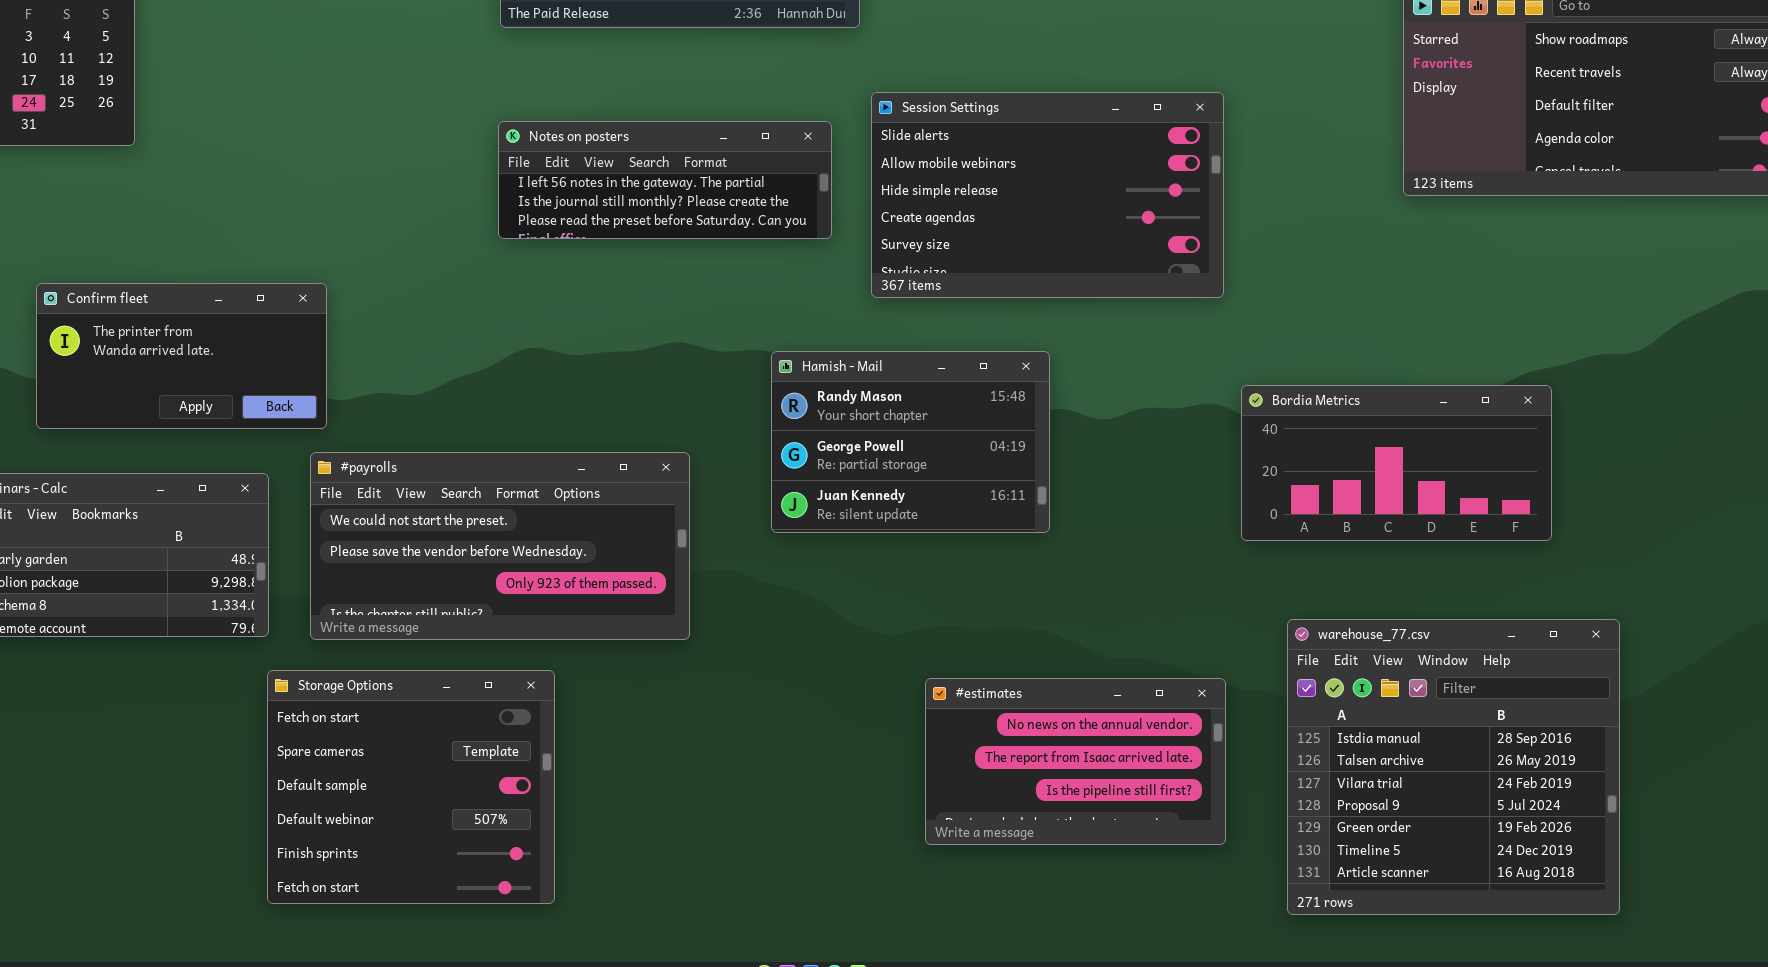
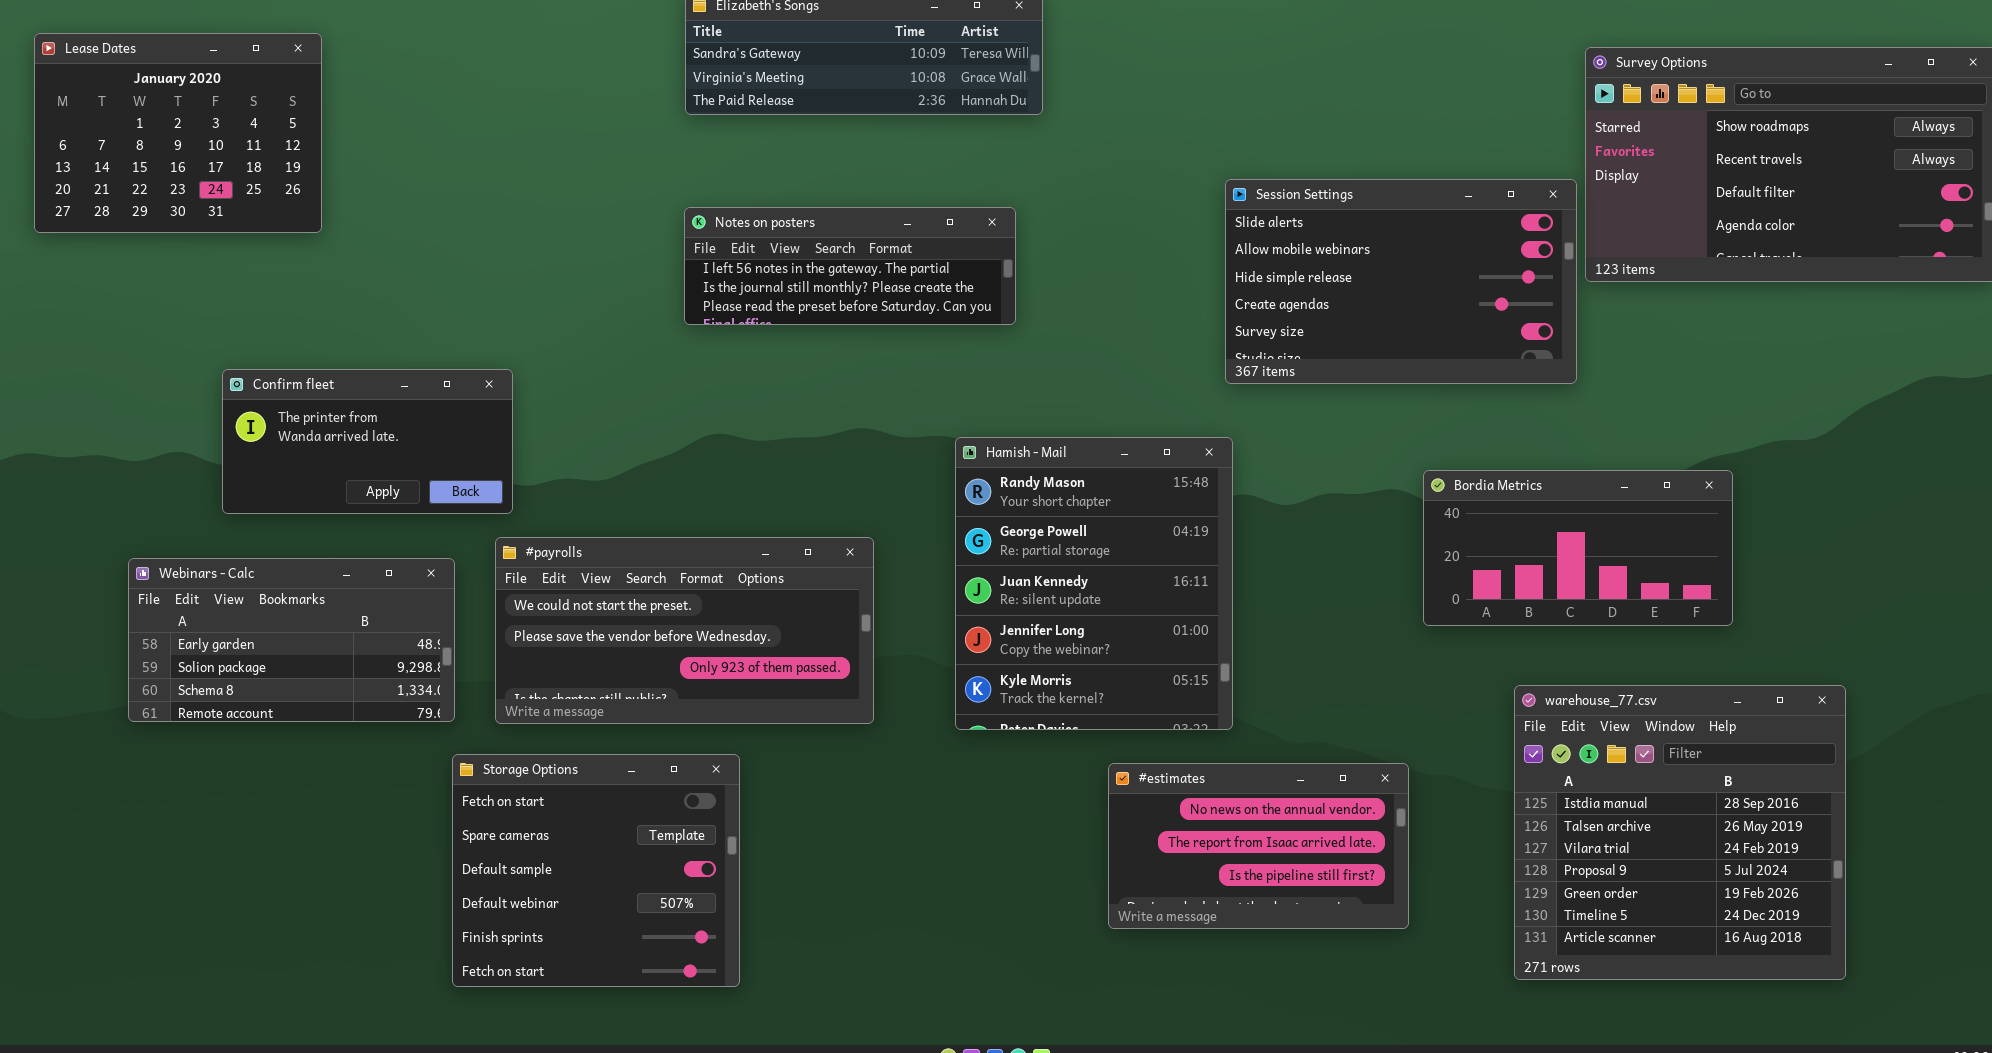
Session Settings: [871,92,1224,298] -> [1225,179,1577,384], moved
Hamish - Mail: [771,351,1050,533] -> [955,437,1233,730], resized
warehouse_77.csv: [1287,619,1620,915] -> [1514,685,1846,980], moved

